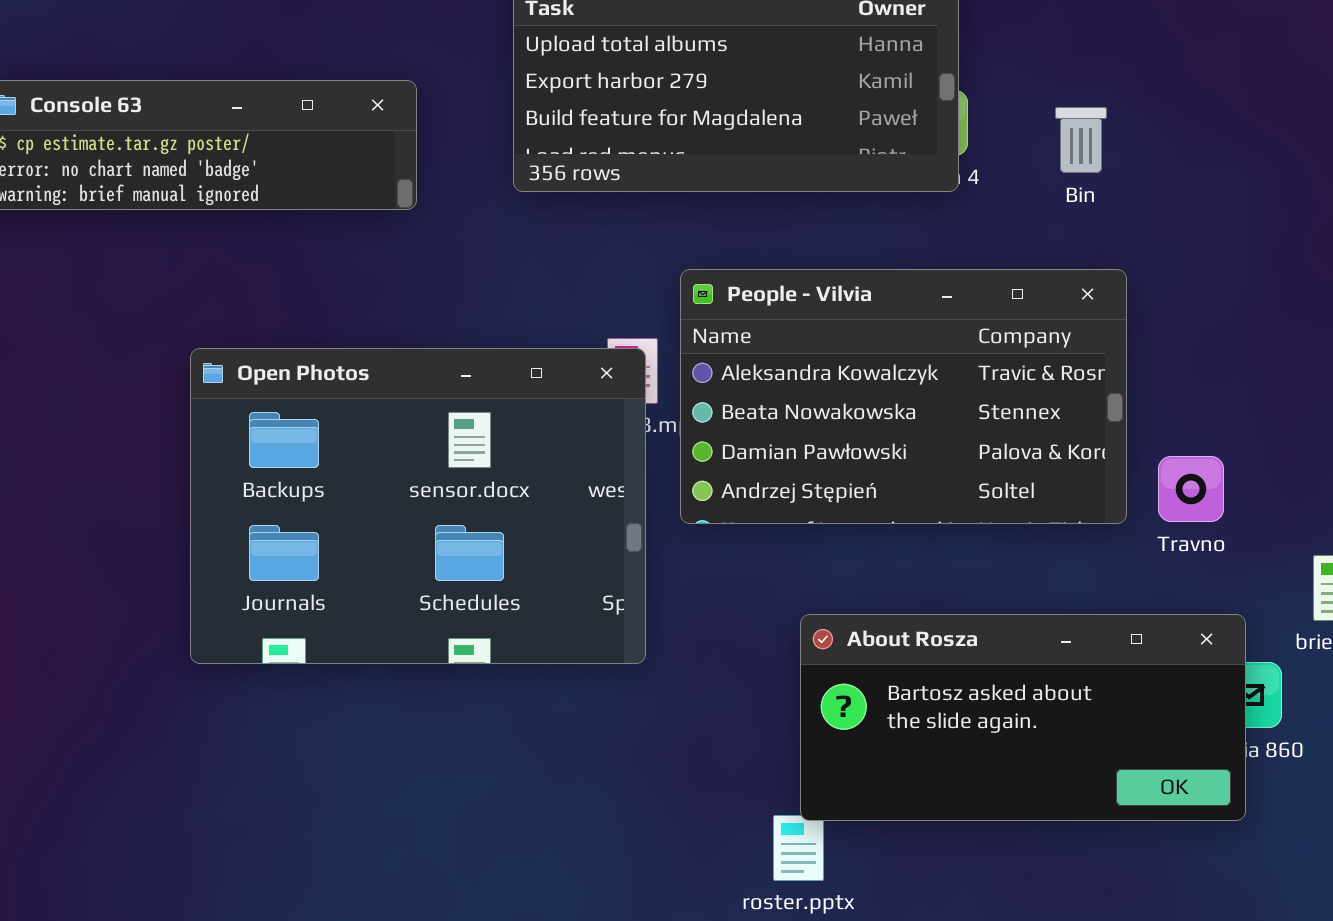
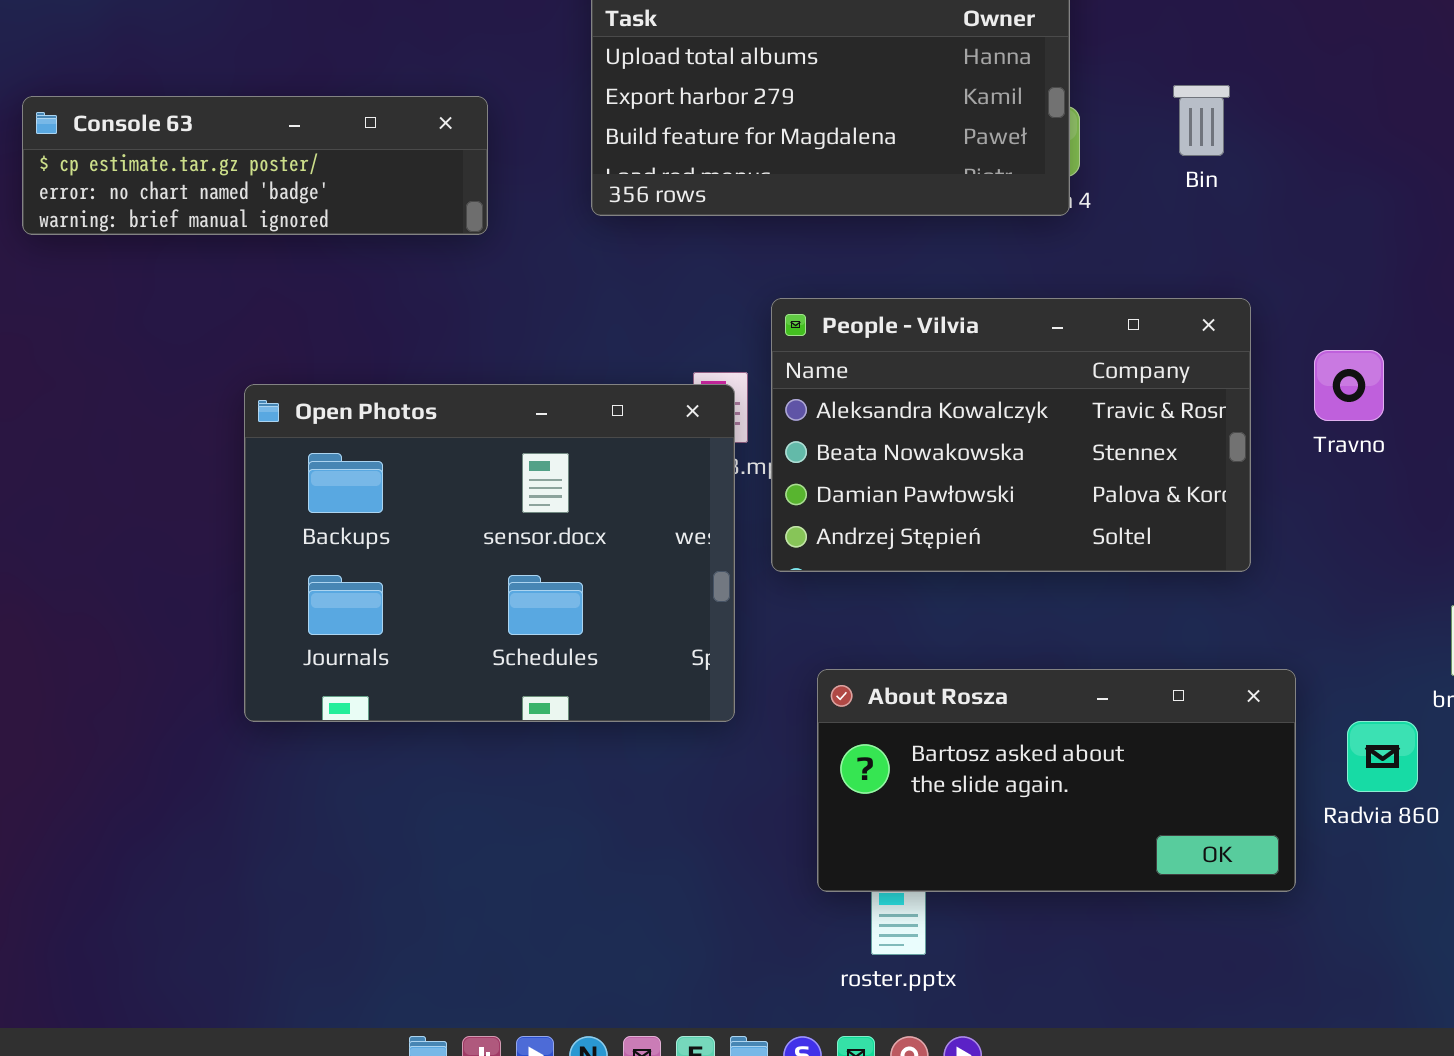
Bin: [1055,107,1107,173] -> [1173,85,1230,156], moved
Travno: [1158,456,1224,522] -> [1314,350,1384,421], moved
About Rosza: [800,614,1246,821] -> [817,669,1296,892], moved

